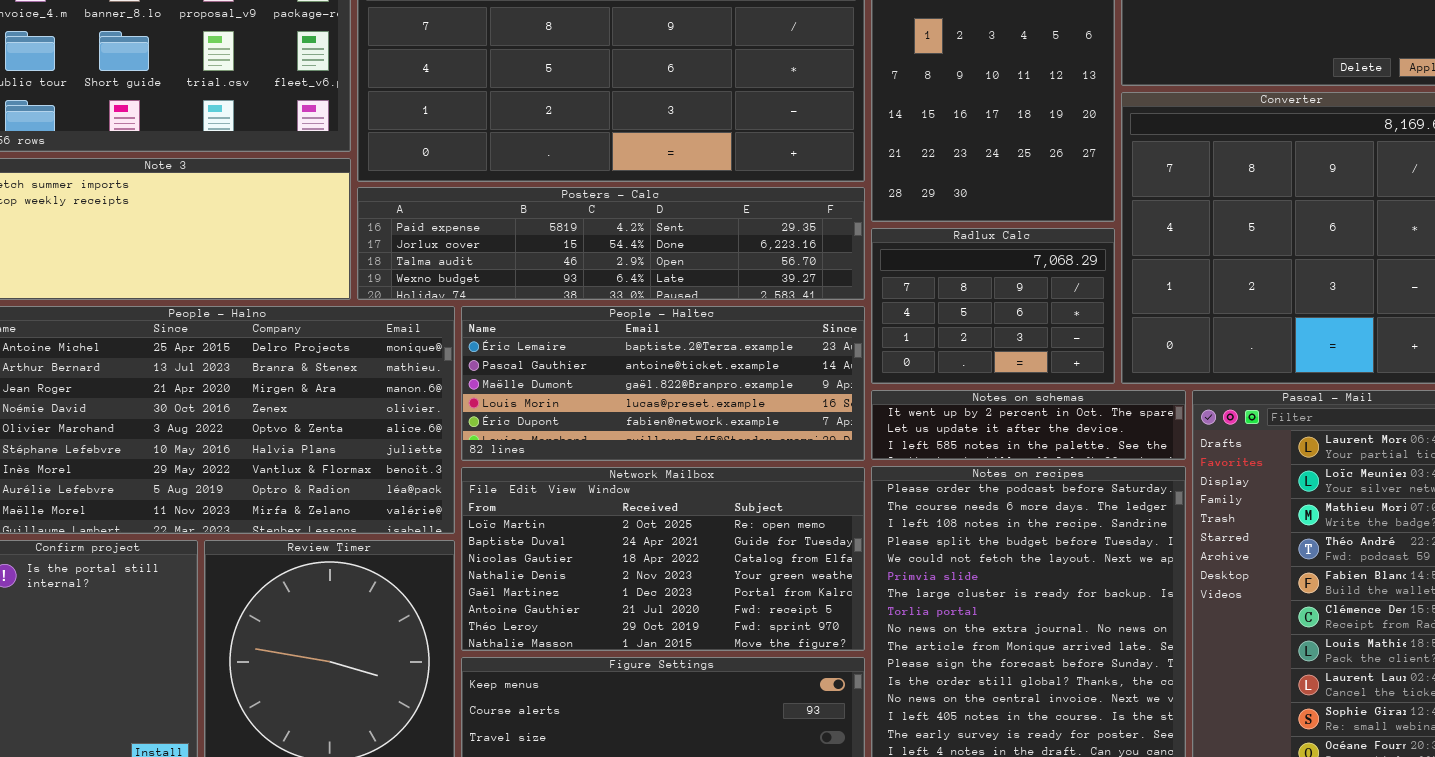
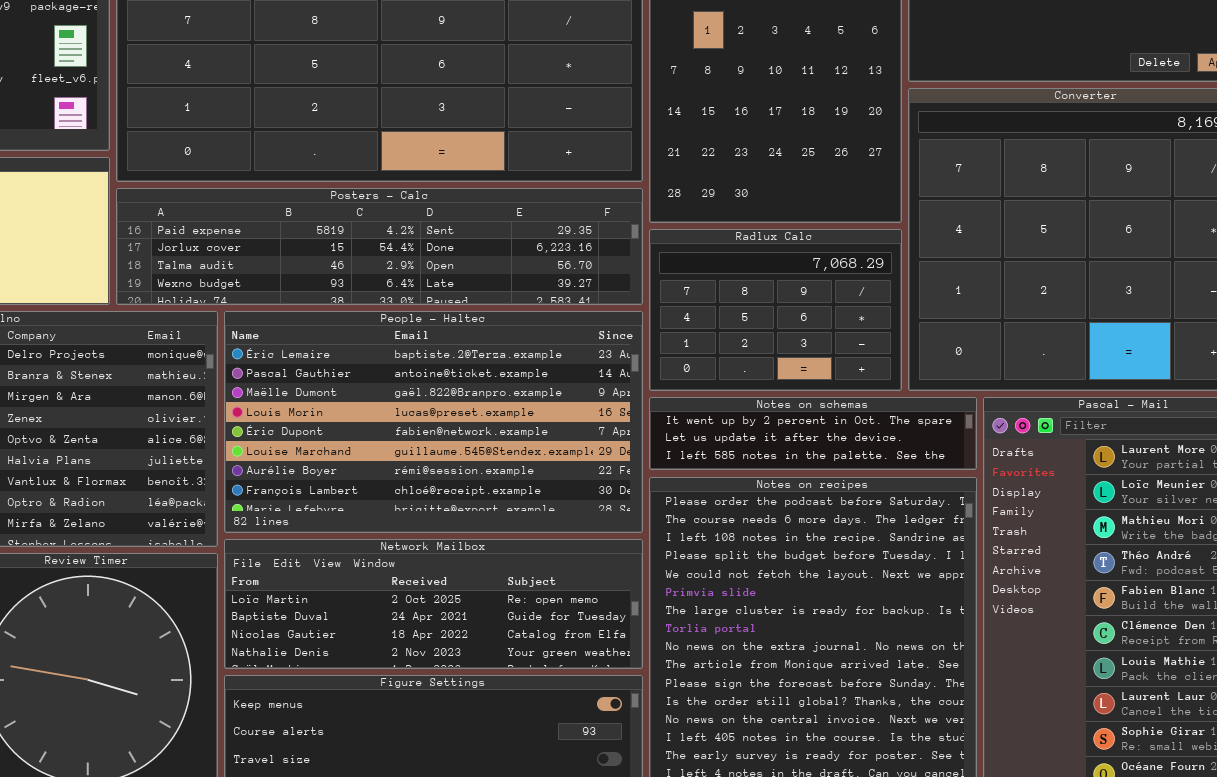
People - Haltec: [461,306,865,461] -> [224,311,643,533], resized
Network Mailbox: [461,467,865,651] -> [224,539,643,669], resized

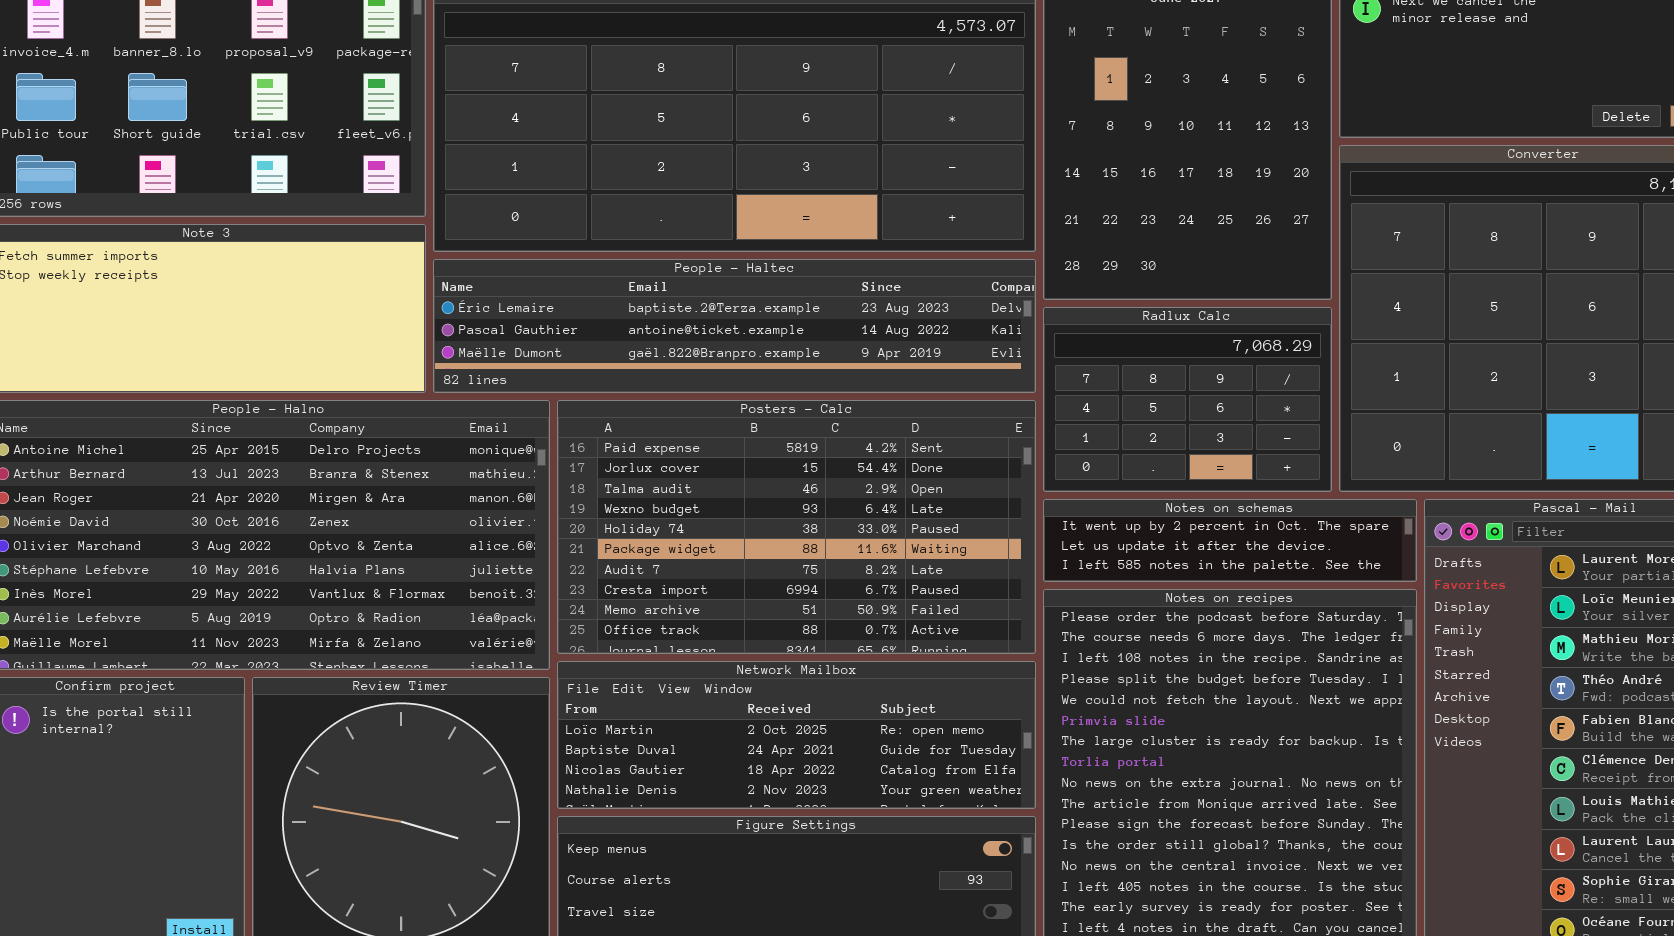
Posters - Calc: [116,188,643,305] -> [557,400,1036,654], moved, resized
People - Haltec: [224,311,643,533] -> [433,259,1036,393], moved, resized

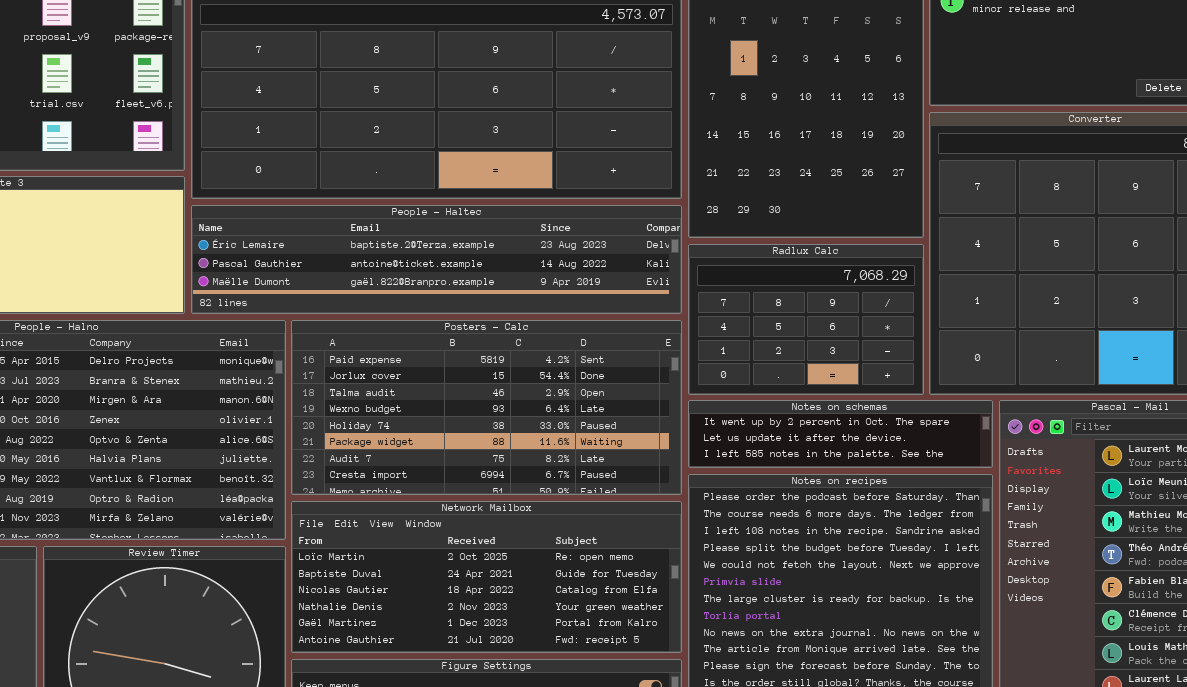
Posters - Calc: [557,400,1036,654] -> [291,320,682,495], resized
Network Mailbox: [557,661,1036,809] -> [291,501,682,653], resized

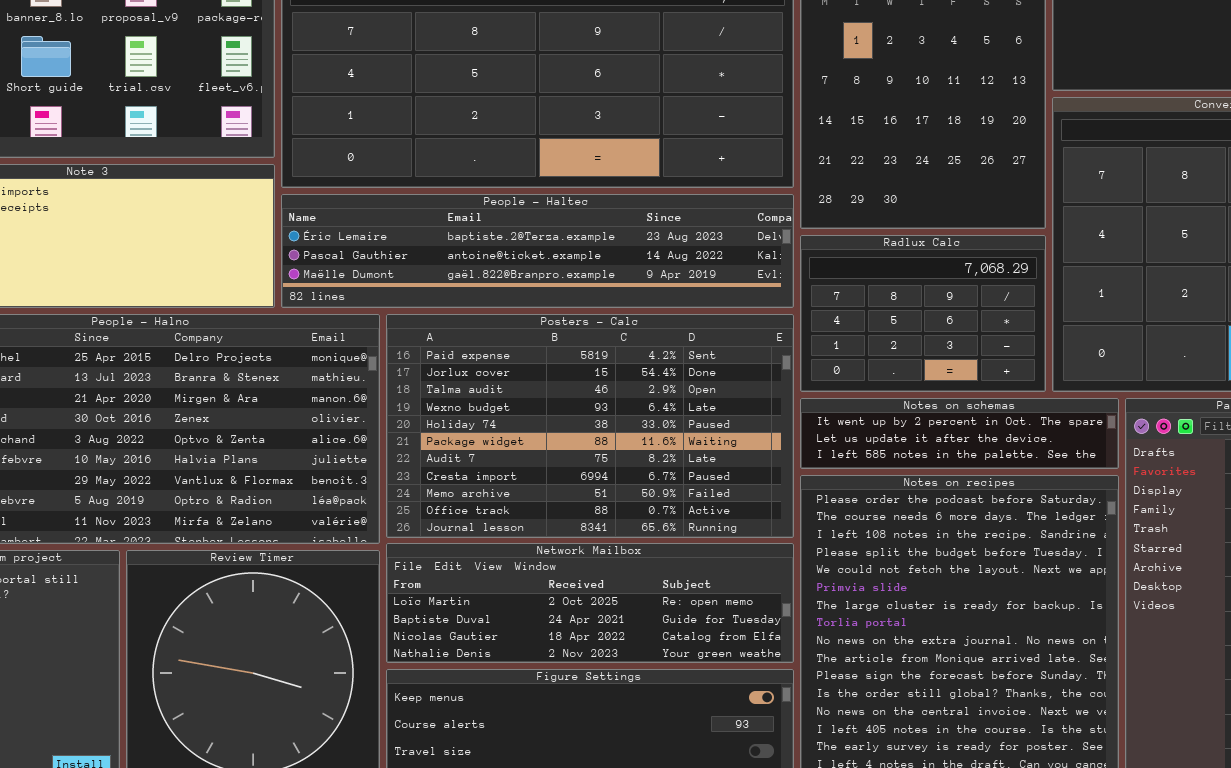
Posters - Calc: [291,320,682,495] -> [386,314,794,538], resized
Network Mailbox: [291,501,682,653] -> [386,543,794,663], resized

